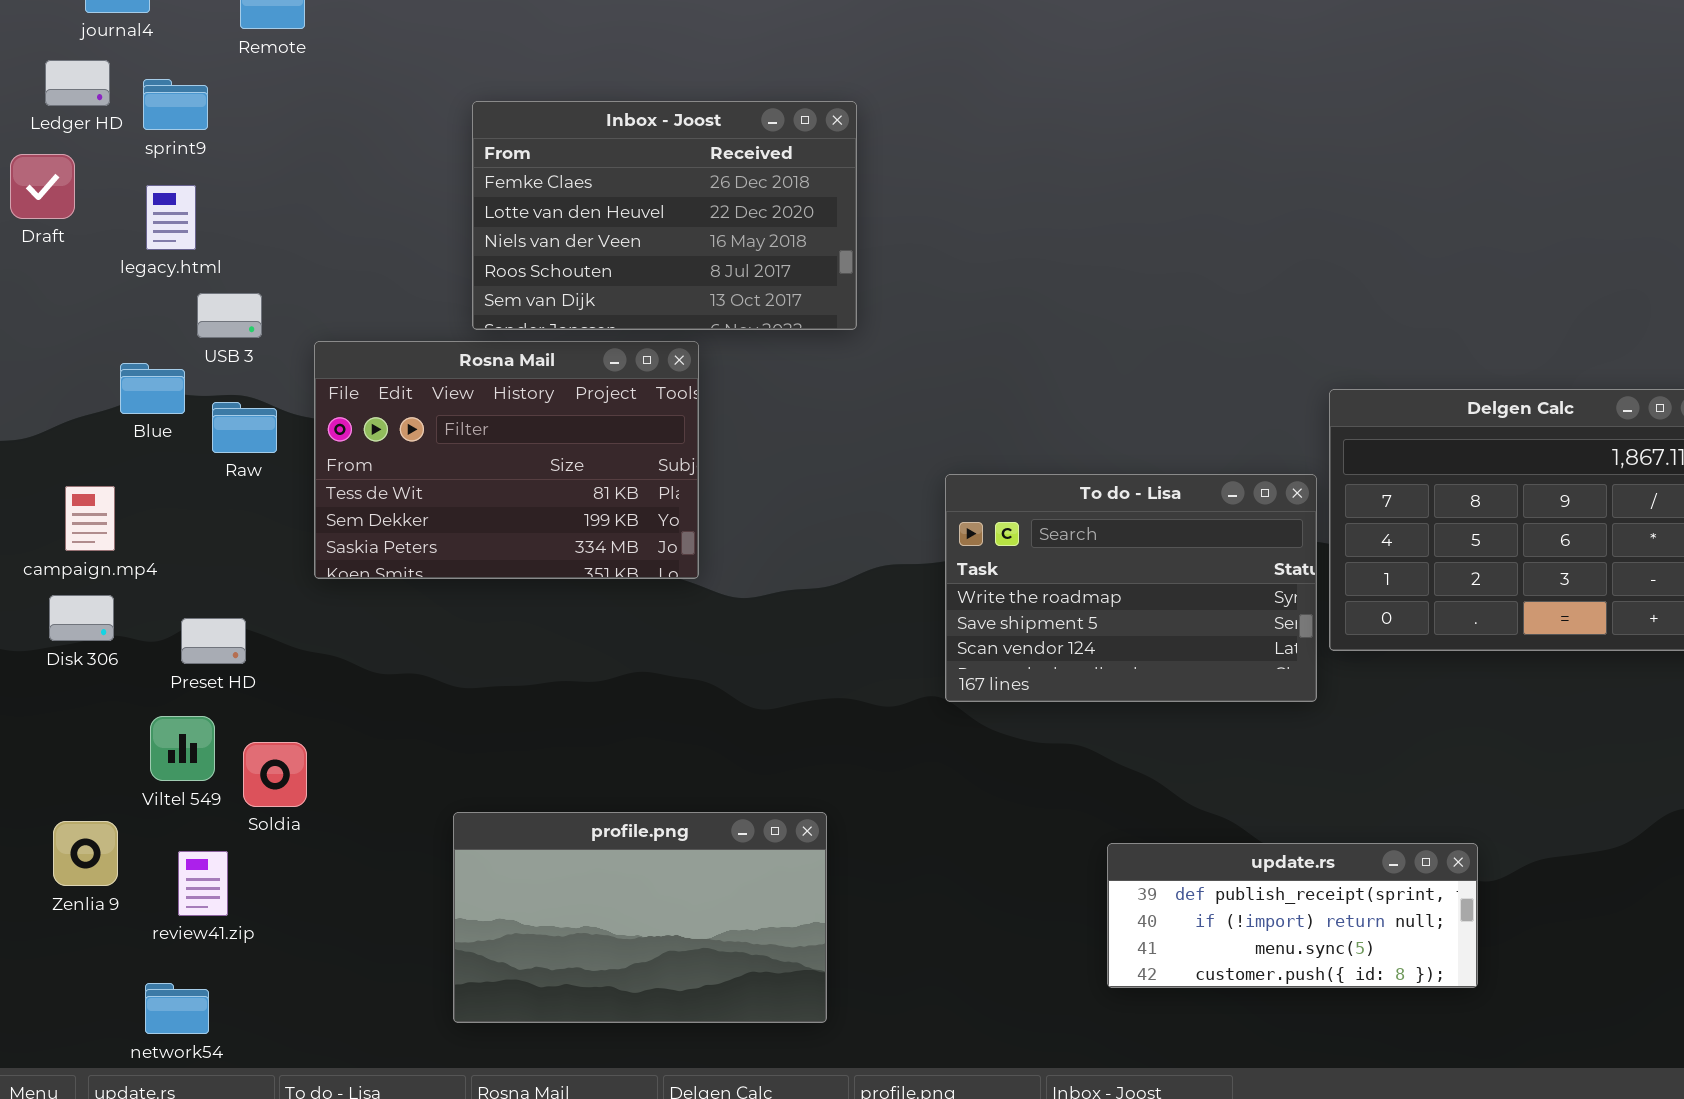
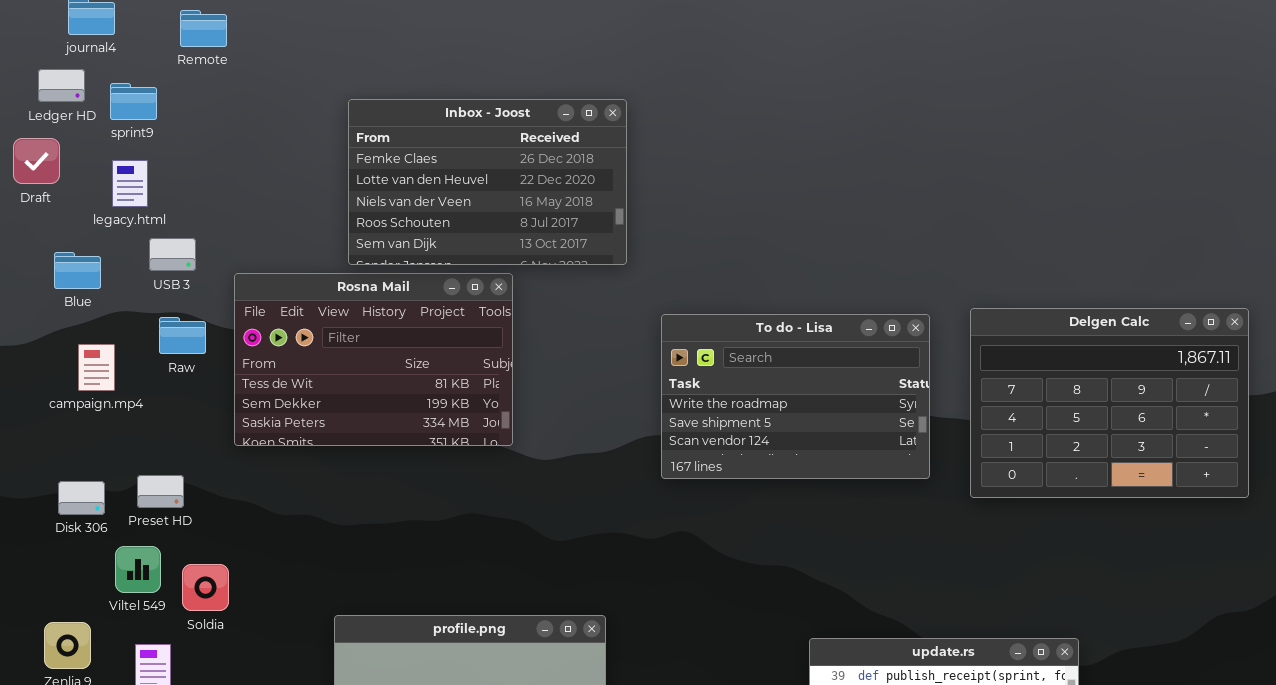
Blue: [120,363,185,414] -> [54,252,101,289], moved
To do - Lisa: [945,474,1317,702] -> [661,314,930,479], moved
campaign.mp4: [65,486,115,551] -> [78,344,115,391], moved
Disk 306: [49,595,114,641] -> [58,481,105,515], moved

